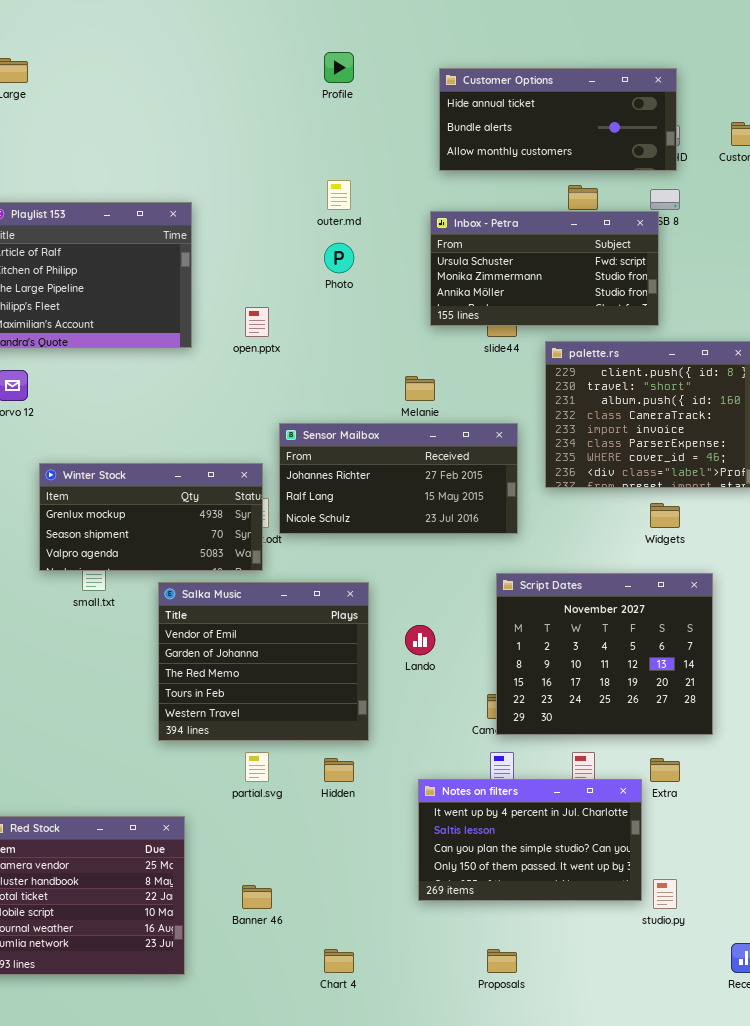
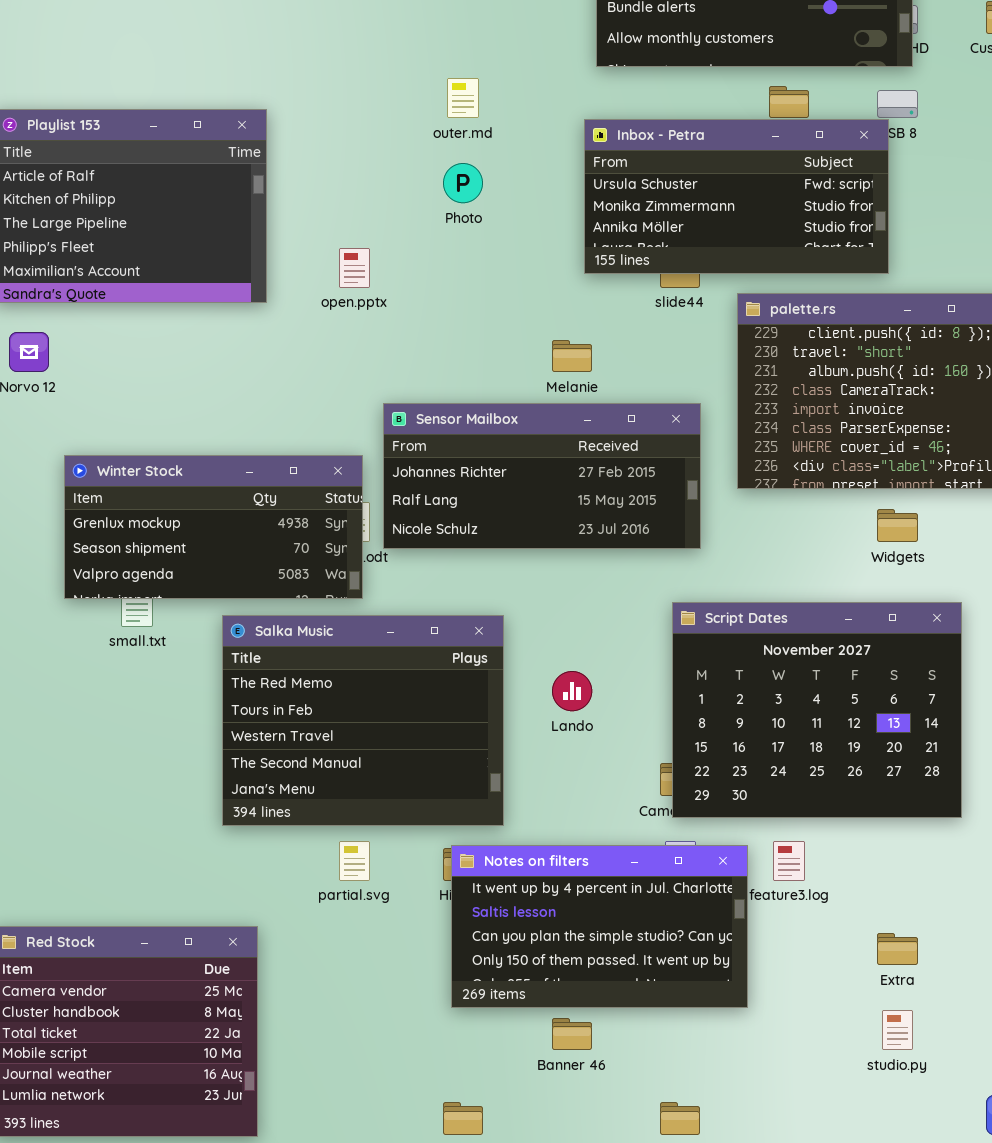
Salka Music: [158,582,369,741] -> [222,615,504,826], scrolled down 2 rows
Extra: [650,758,680,782] -> [877,933,918,965], moved
Notes on filters: [418,779,642,901] -> [451,845,748,1008], moved
Banner 46: [242,885,272,909] -> [552,1018,592,1050], moved

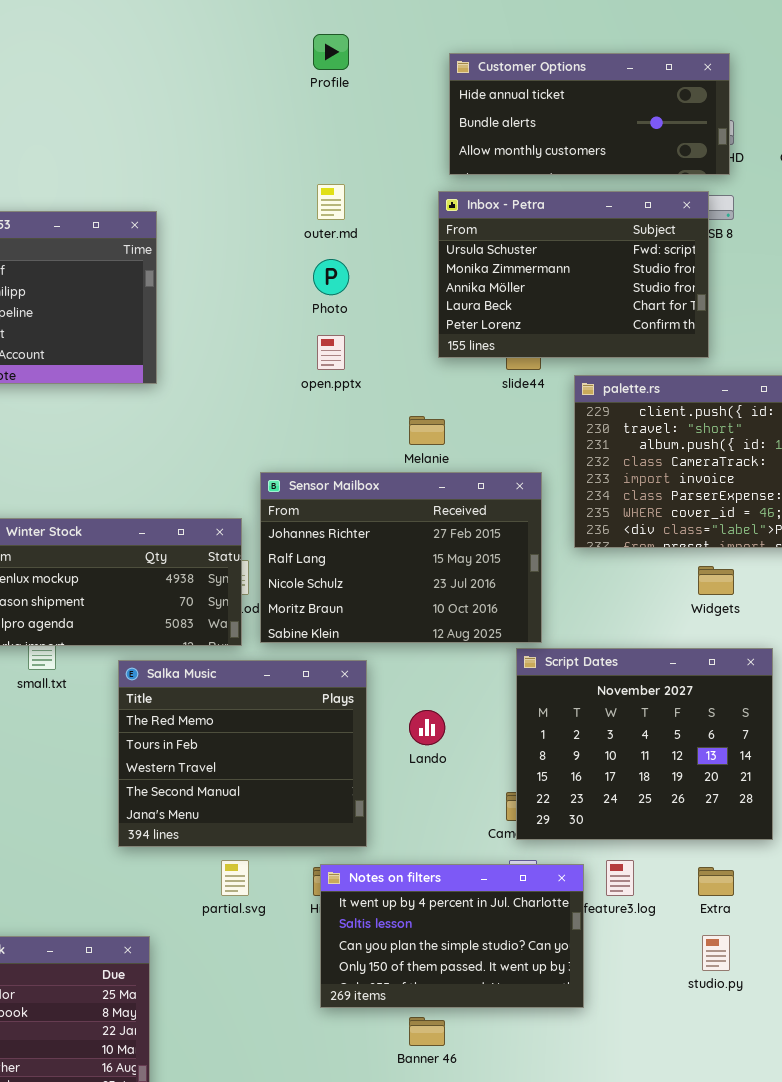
Inbox - Petra: [584,119,889,274] -> [438,191,709,358], resized
open.pptx: [339,248,370,288] -> [317,335,345,370], moved
Sensor Mailbox: [383,403,701,549] -> [260,472,542,643], resized
Extra: [877,933,918,965] -> [698,867,734,896], moved
studio.py: [882,1010,913,1050] -> [702,935,730,971], moved

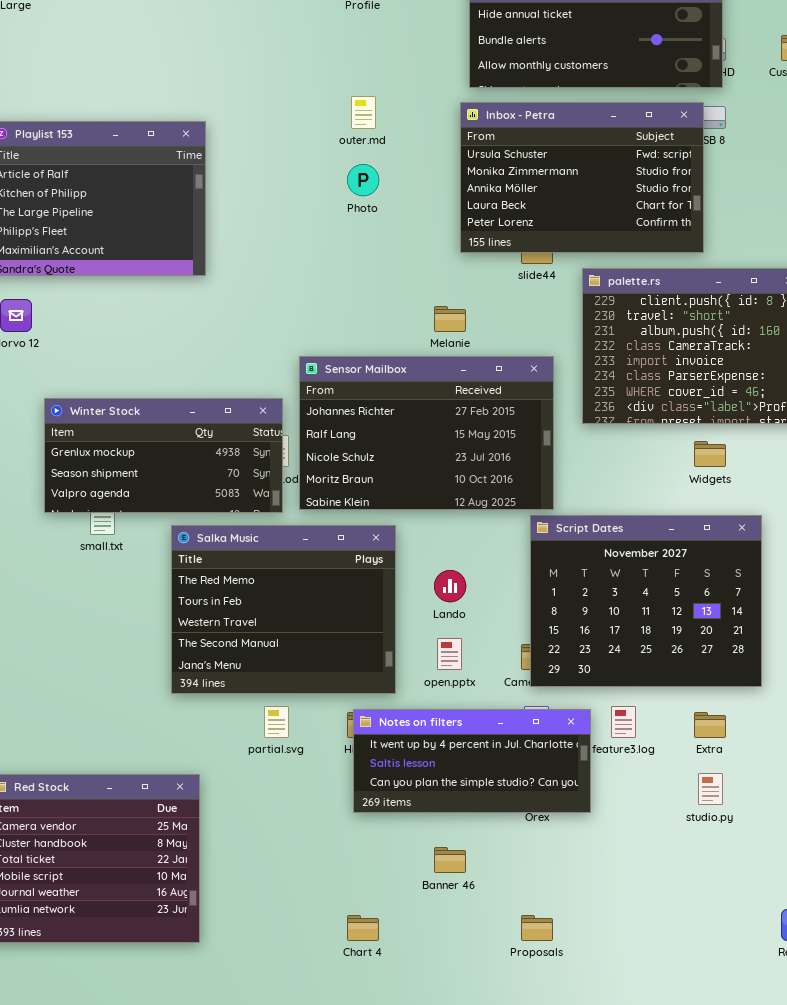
open.pptx: [317,335,345,370] -> [437,638,462,670], moved
Notes on filters: [320,864,584,1008] -> [353,709,591,813], resized

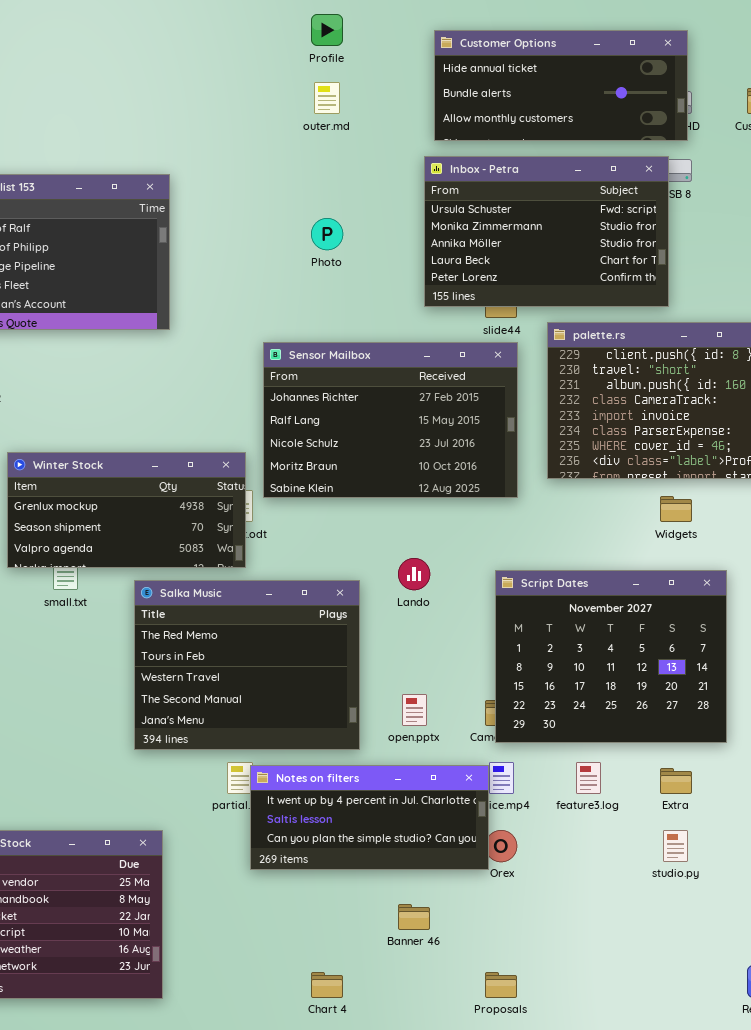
outer.md: [351,96,376,129] -> [314,82,340,114], moved
Sensor Mailbox: [299,356,554,510] -> [263,342,518,498], moved
Lando: [434,570,466,602] -> [398,558,430,590], moved
Notes on filters: [353,709,591,813] -> [250,765,489,870], moved

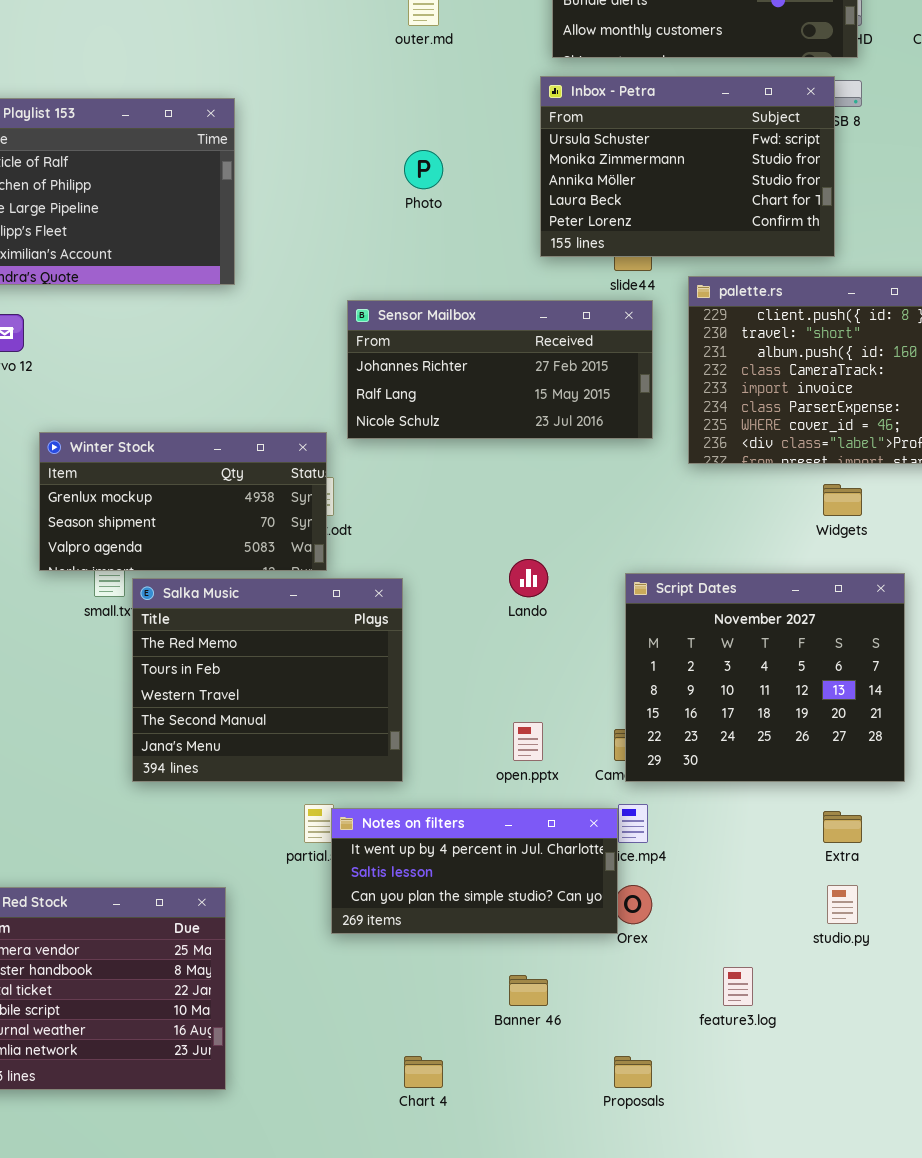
Sensor Mailbox: [263,342,518,498] -> [347,300,653,439], resized
Salka Music: [134,580,360,750] -> [132,578,403,782], moved
feature3.log: [576,762,601,794] -> [723,967,753,1006], moved

